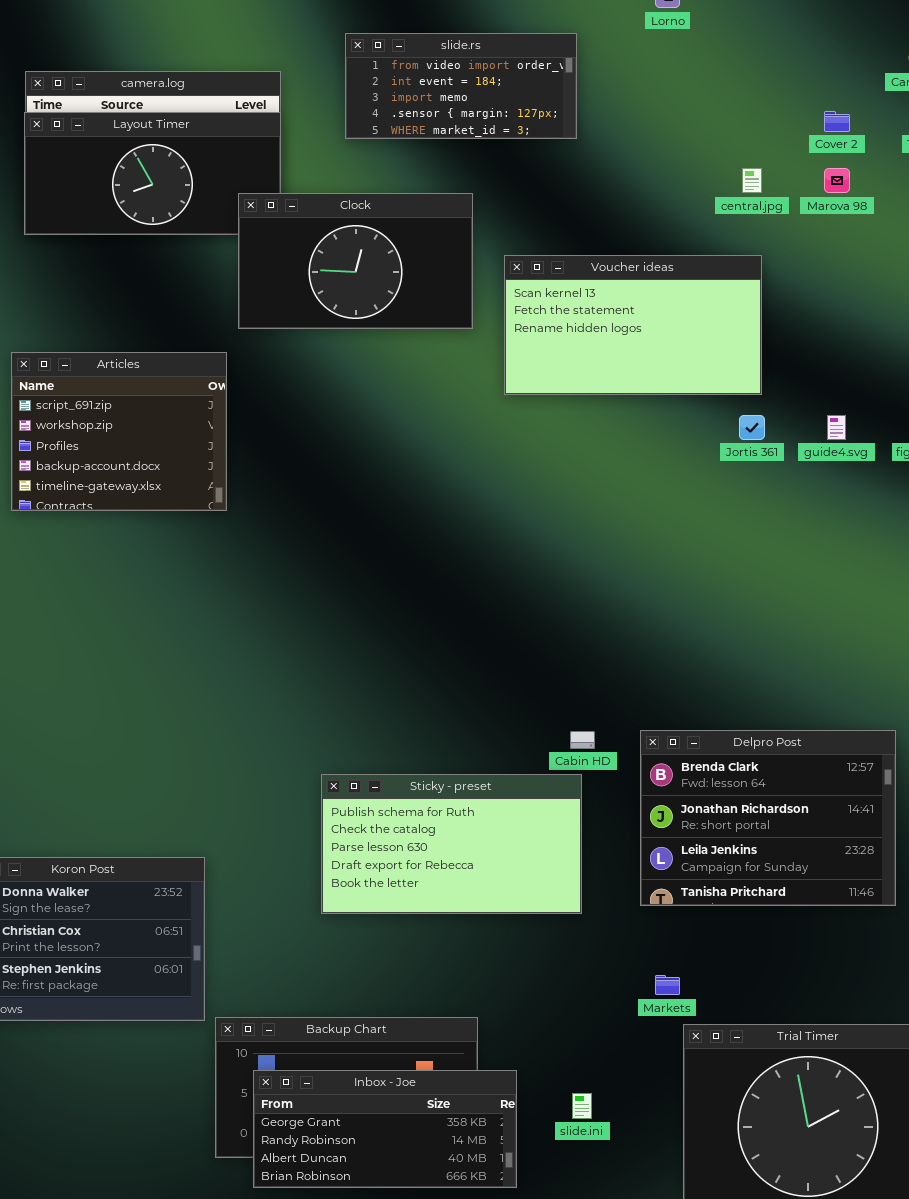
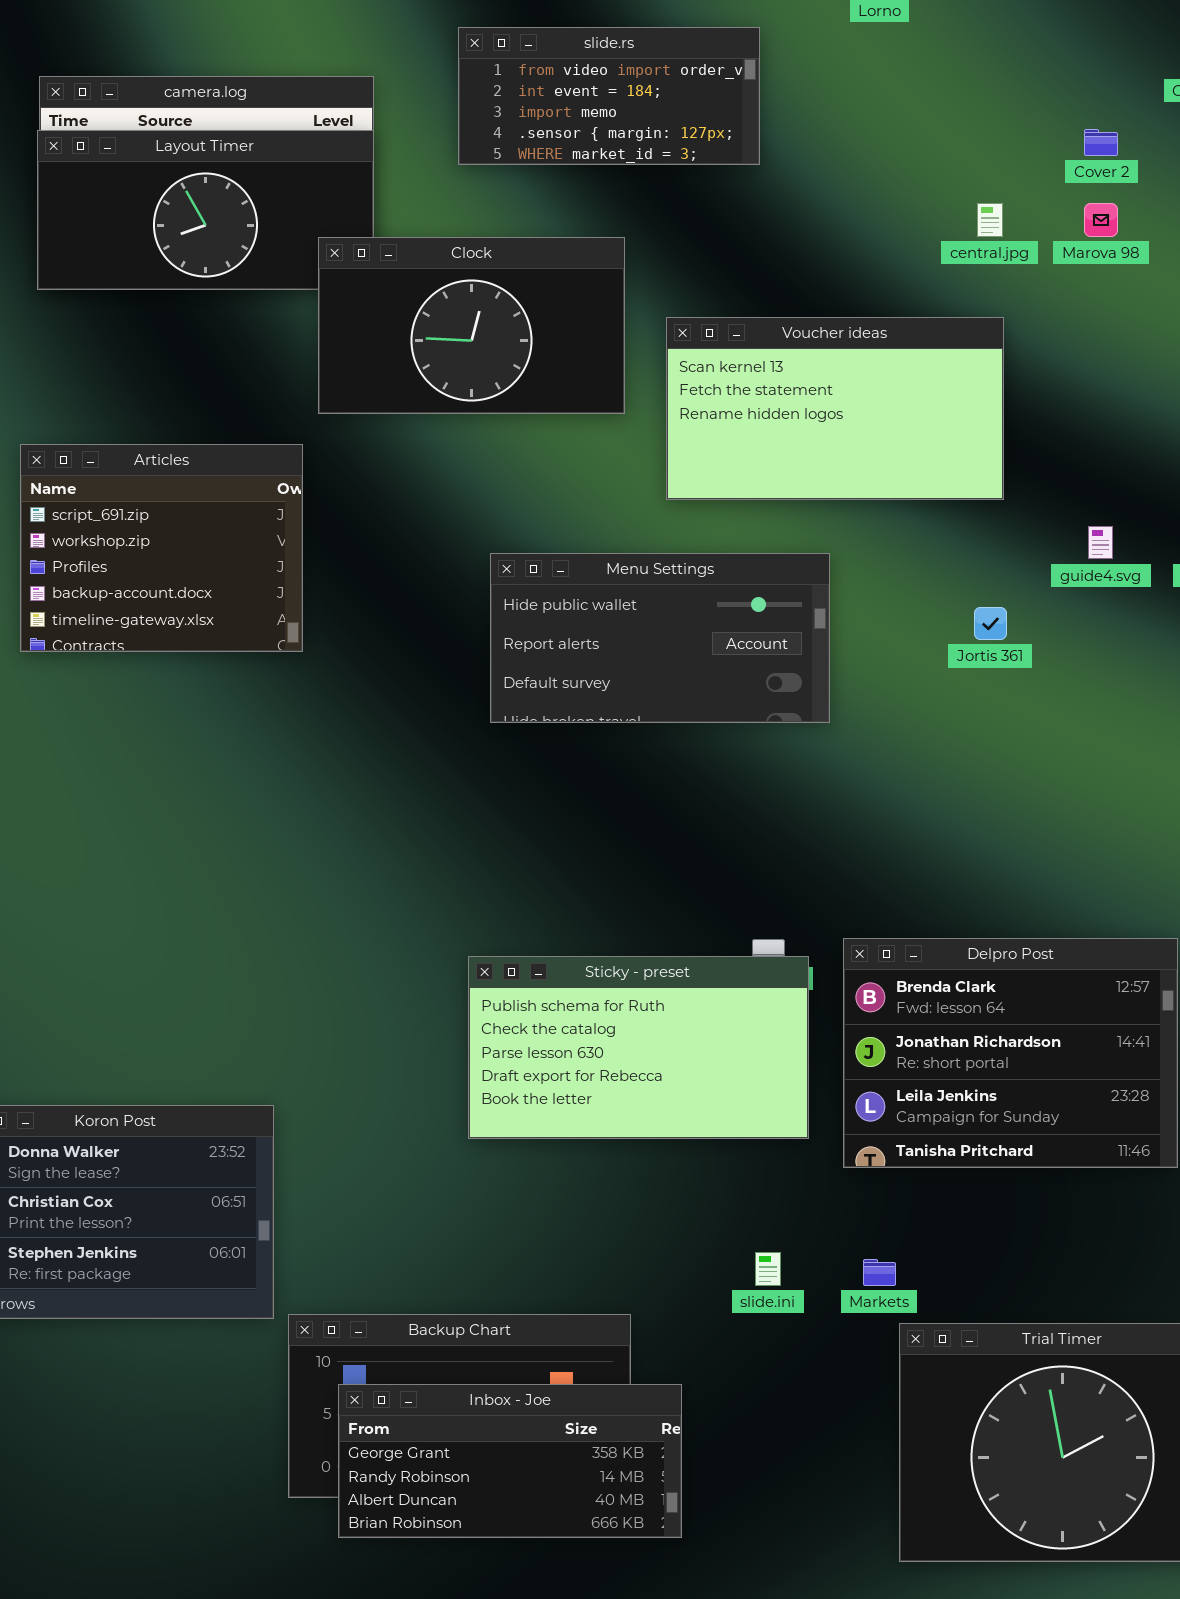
Jortis 361: [739,415,765,440] -> [974,607,1007,640], moved
Menu Settings: none -> [490,553,830,723], opened
Sticky - preset: [321,774,582,914] -> [468,956,809,1139], moved
slide.ini: [572,1093,592,1119] -> [755,1252,781,1286], moved

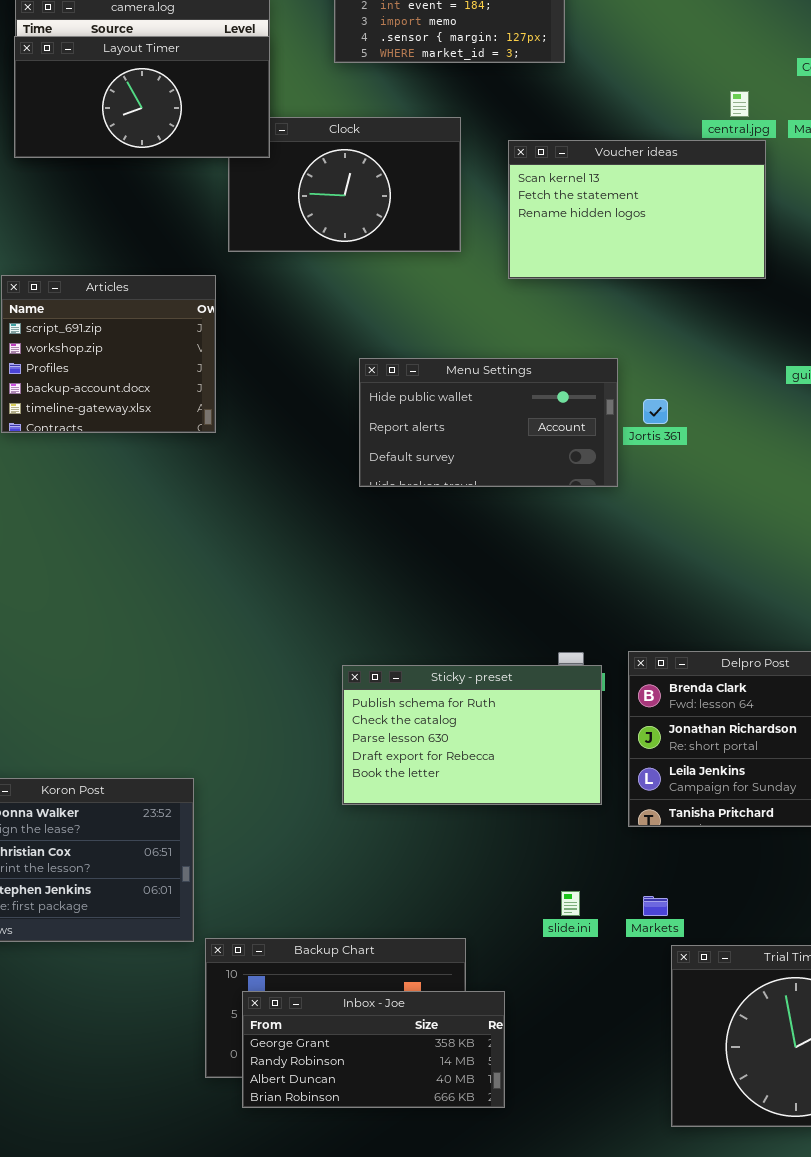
Layout Timer: [37,130,374,290] -> [14,36,270,158], raised
Voucher ideas: [666,317,1004,500] -> [508,140,766,279], moved
Jortis 361: [974,607,1007,640] -> [643,399,668,424], moved

